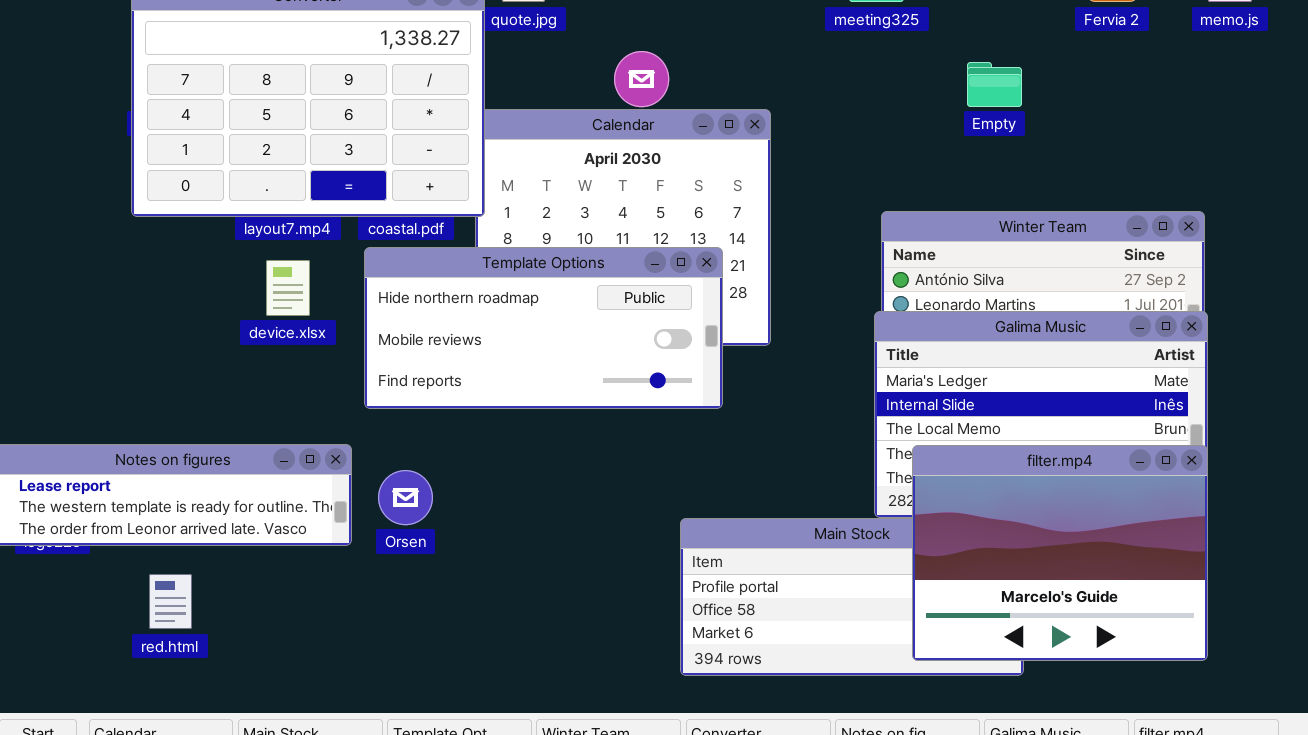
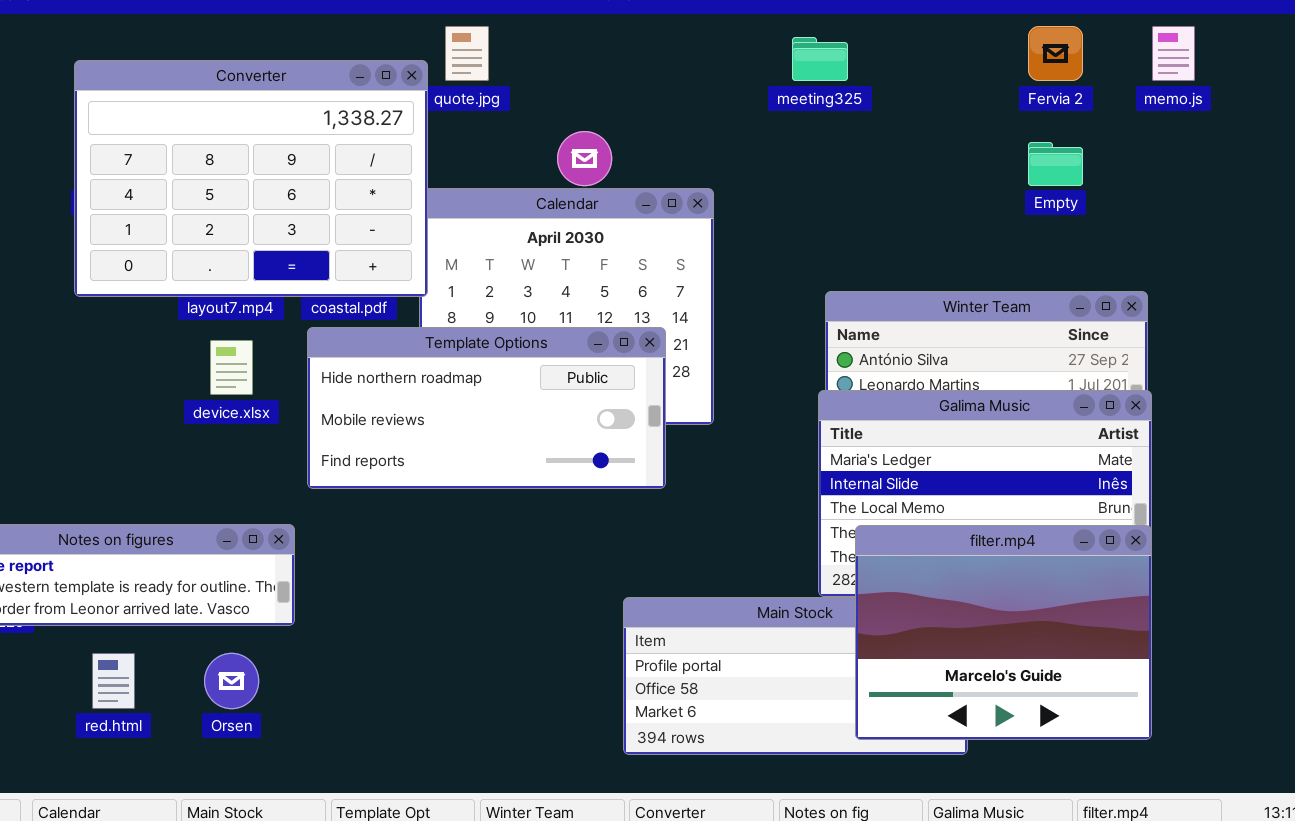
Empty: [967,62,1022,107] -> [1028,142,1083,186], moved
Orsen: [378,470,433,525] -> [204,653,259,709], moved

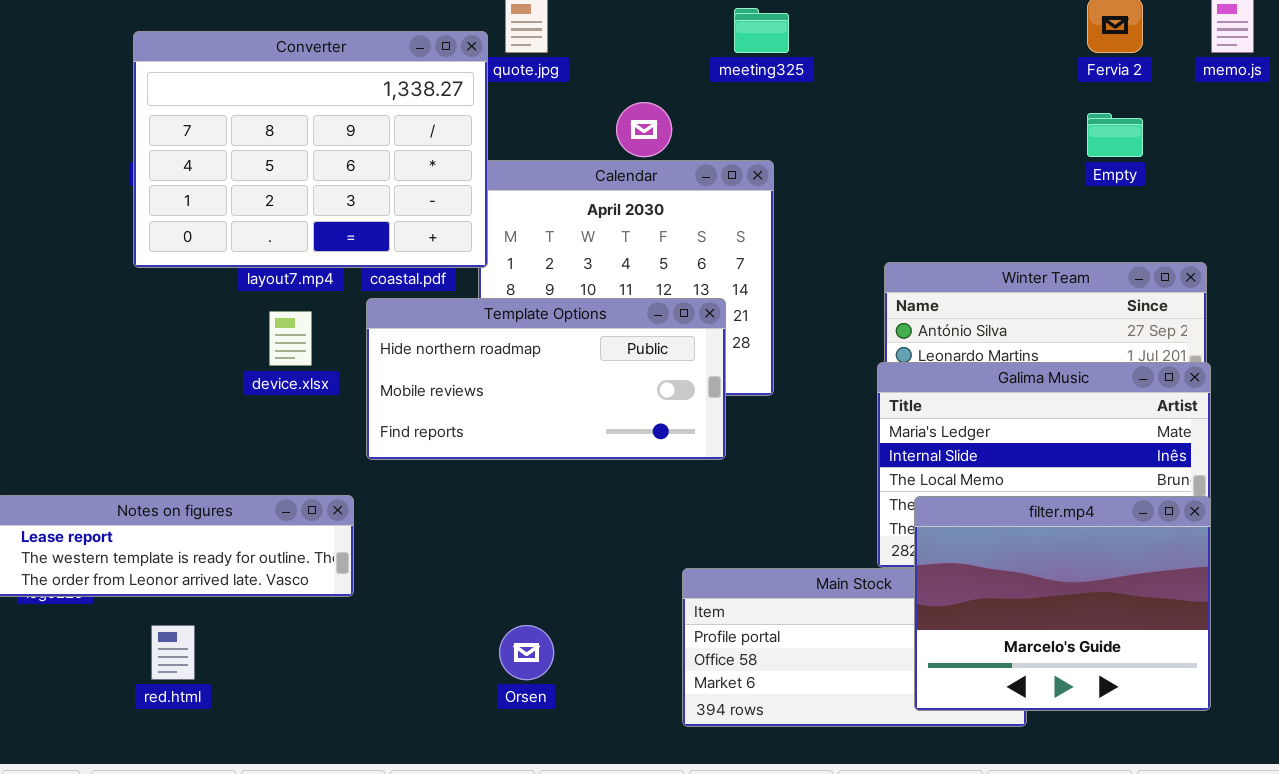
meeting325: [792,37,848,81] -> [734,8,789,53], moved
Orsen: [204,653,259,709] -> [499,625,554,680], moved

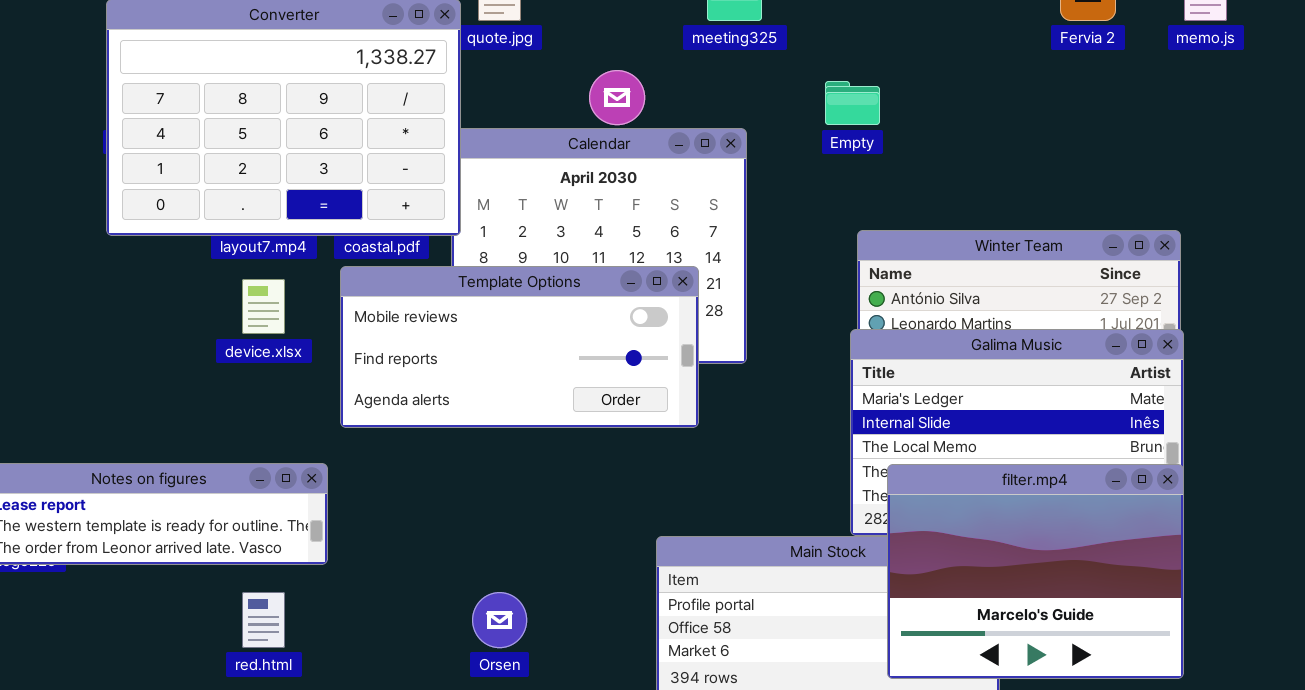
Empty: [1087,113,1143,157] -> [825,81,880,125], moved
Template Options: [366,298,726,460] -> [340,266,699,428], scrolled down 1 row
red.html: [151,625,195,680] -> [242,592,285,648], moved

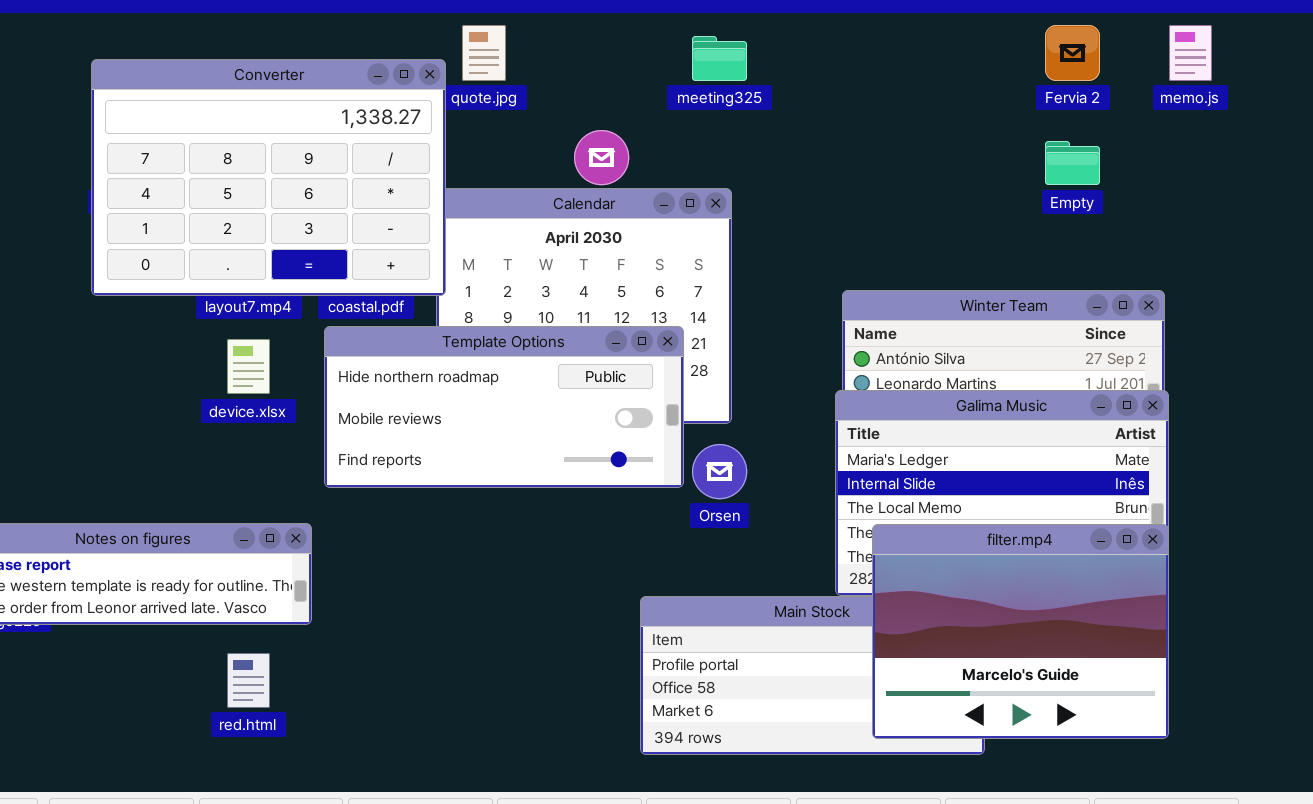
Empty: [825,81,880,125] -> [1045,141,1100,185], moved
Template Options: [340,266,699,428] -> [324,326,684,488], scrolled up 1 row
Orsen: [472,592,527,648] -> [692,444,747,499], moved

